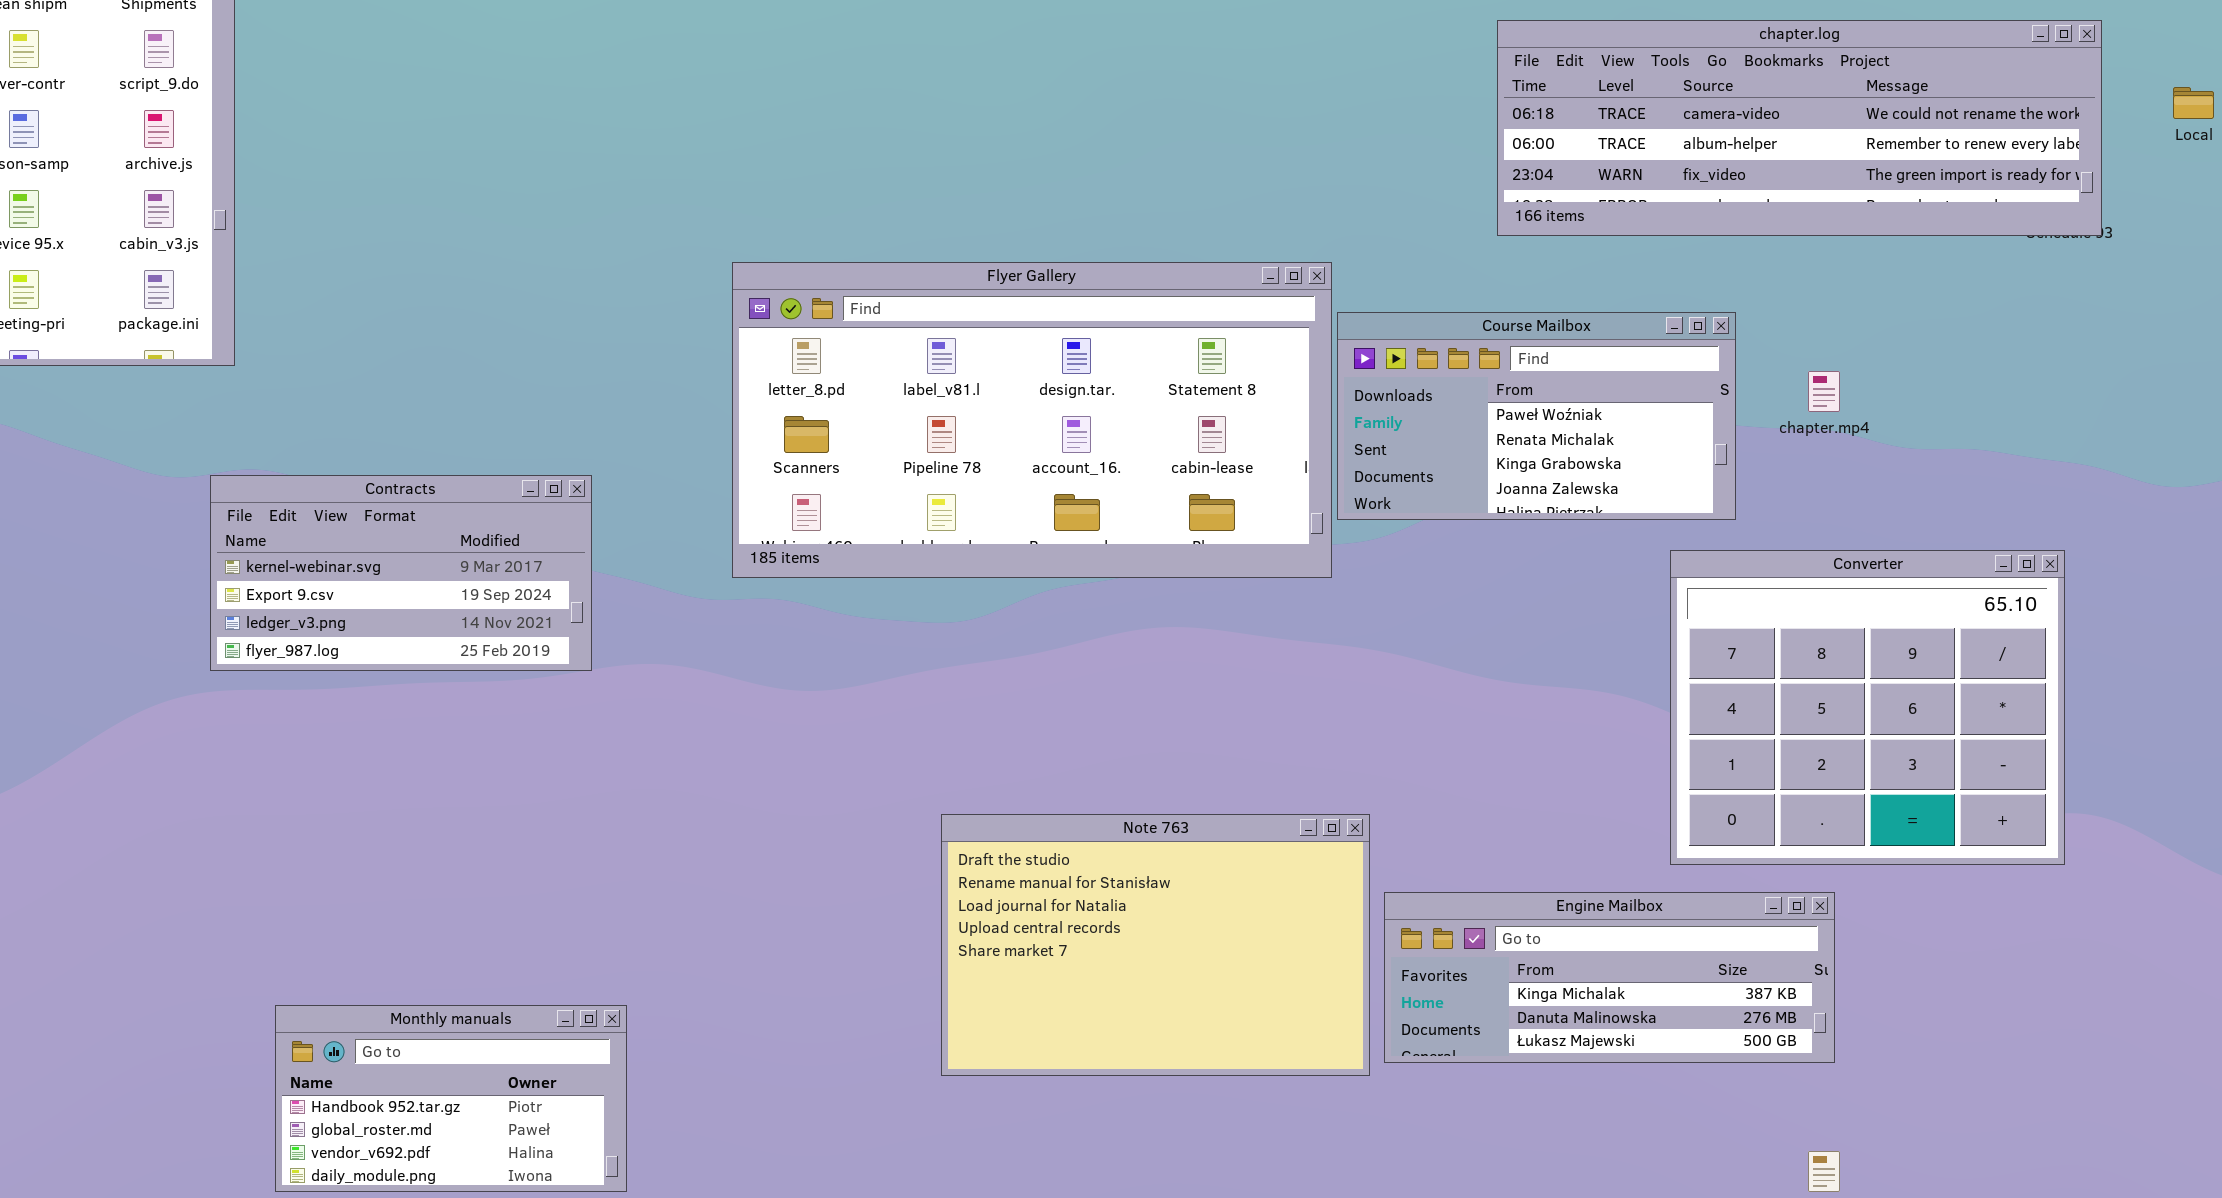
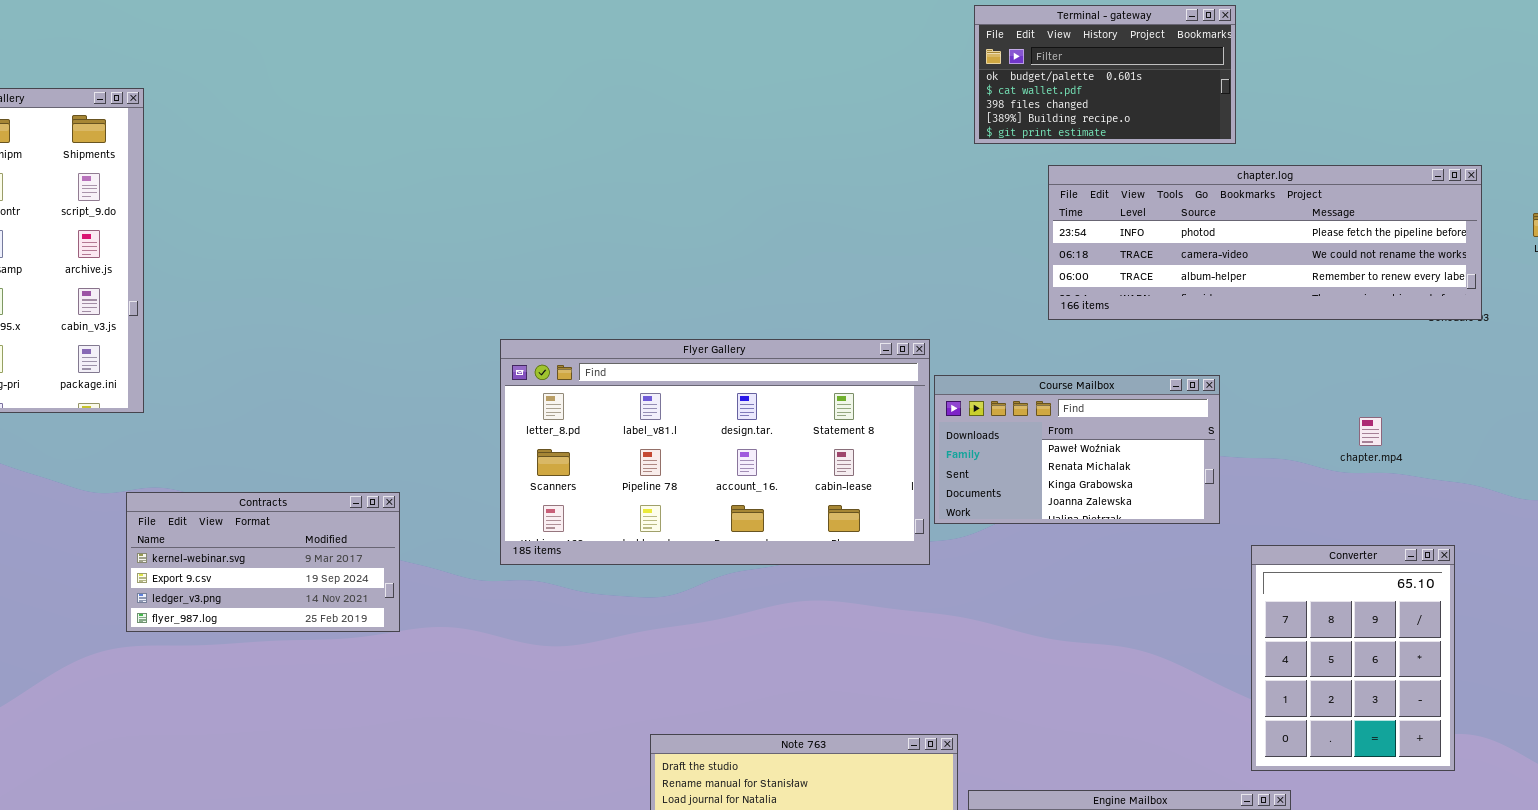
chapter.log: [1497,20,2102,236] -> [1048,165,1482,320], scrolled up 1 row
chapter.mp4: [1808,371,1840,412] -> [1359,417,1382,446], moved
Converter: [1670,550,2065,865] -> [1251,545,1455,771], resized

